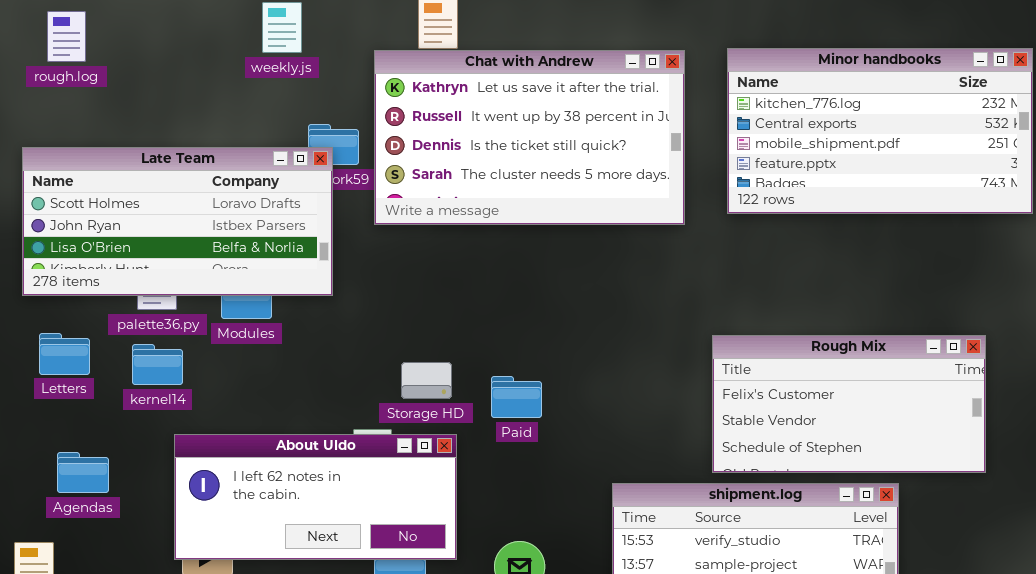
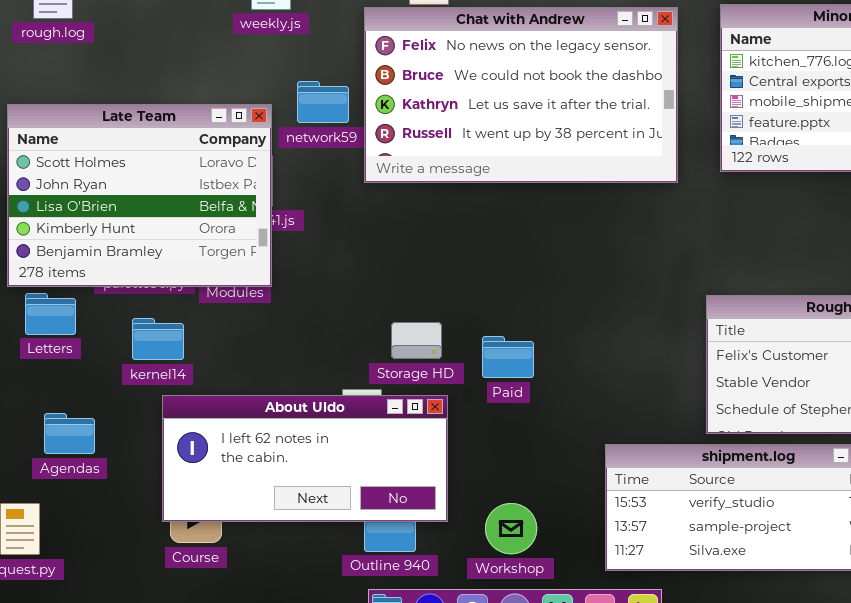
Chat with Andrew: [374,50,685,225] -> [364,7,678,183], scrolled up 2 rows
Late Team: [22,147,333,296] -> [7,104,272,287], resized
kernel14: [132,344,183,385] -> [132,318,184,360], moved

